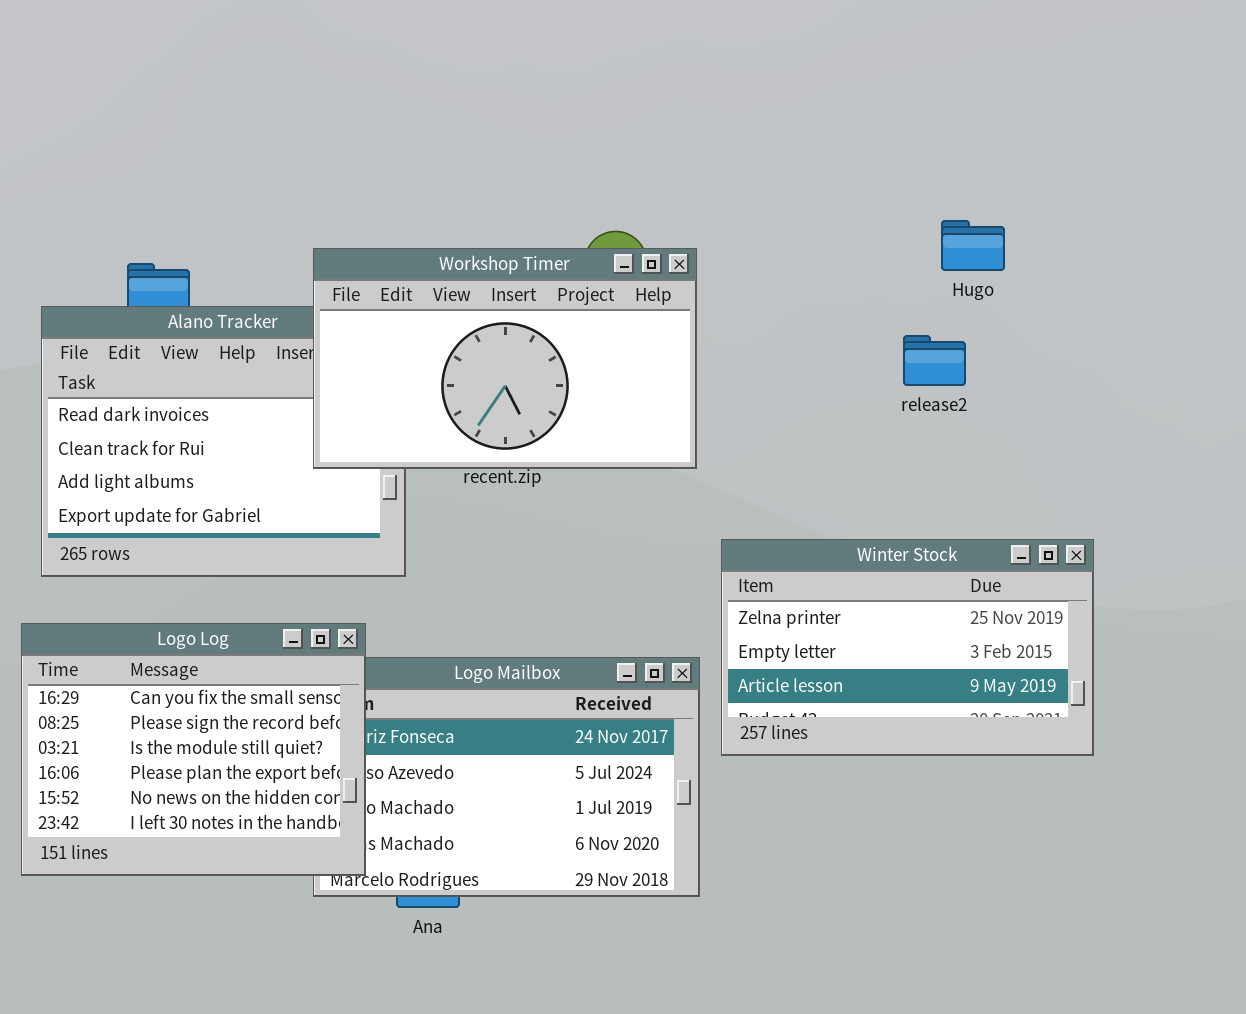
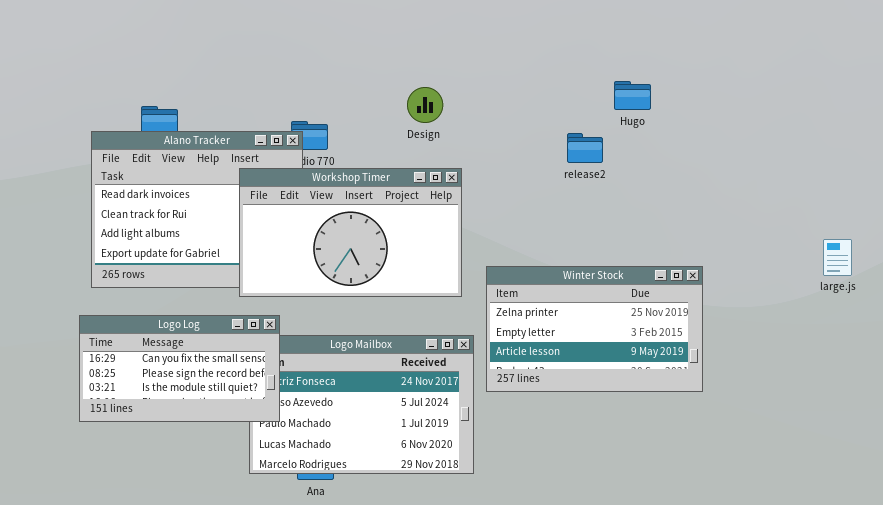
Workshop Timer: [313,248,697,469] -> [239,168,462,297], moved
release2: [903,335,966,386] -> [567,133,603,163], moved
Logo Log: [21,623,366,876] -> [79,315,280,422], resized

